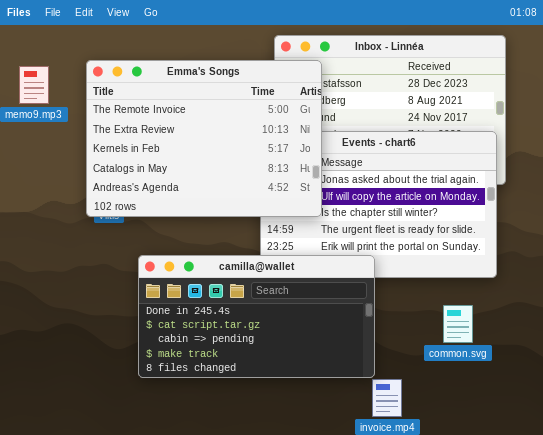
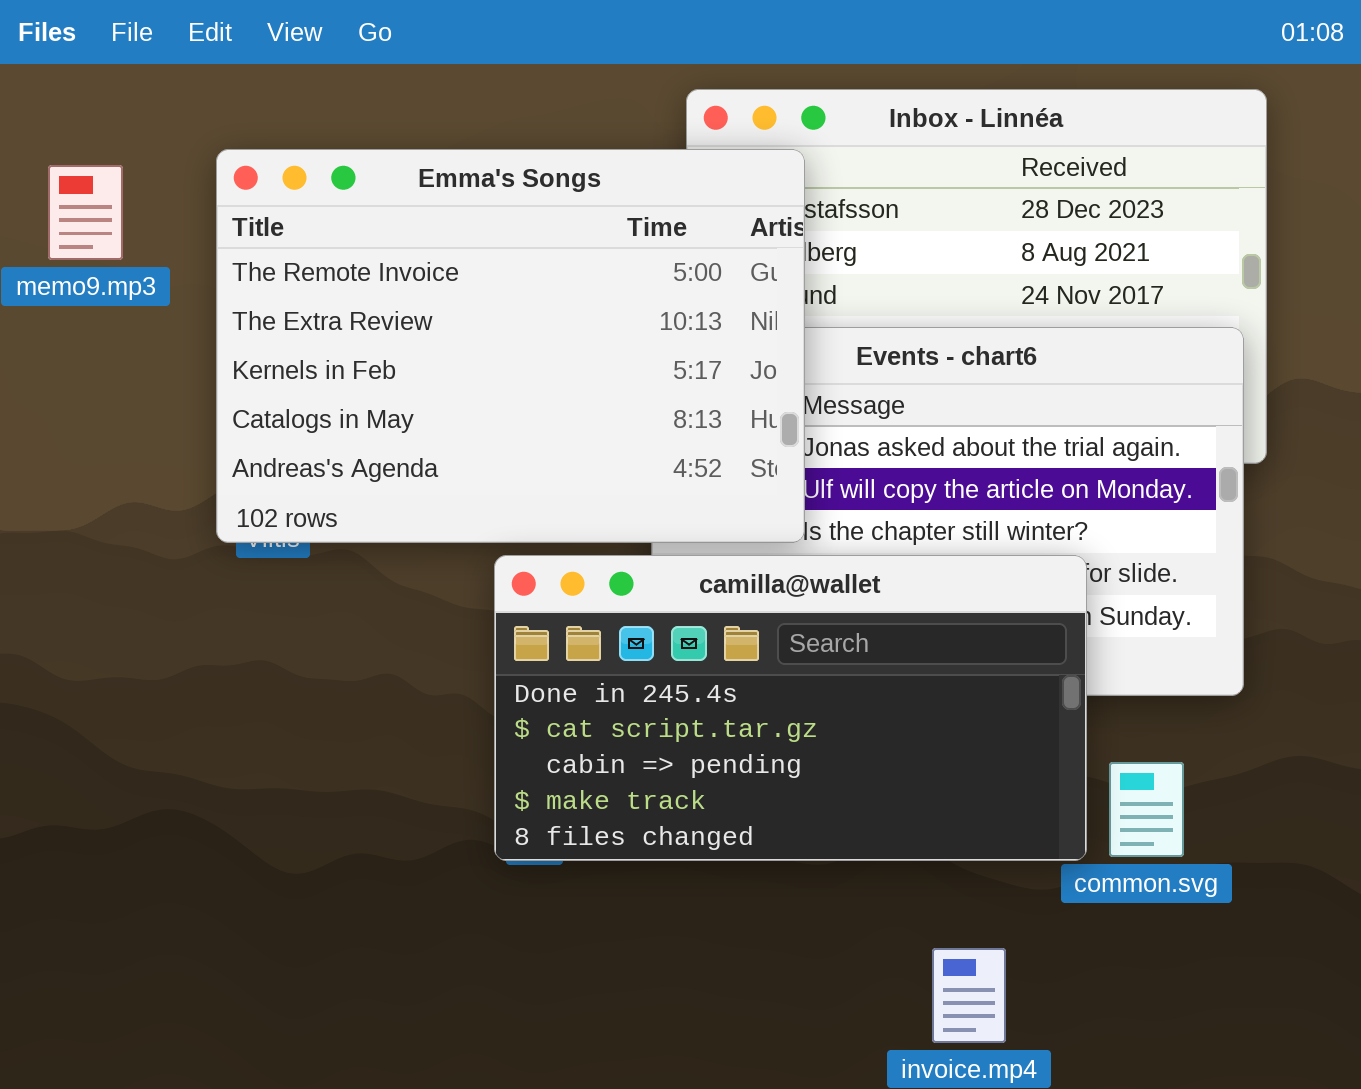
camilla@wallet: [138,255,375,378] -> [494,555,1087,861], moved

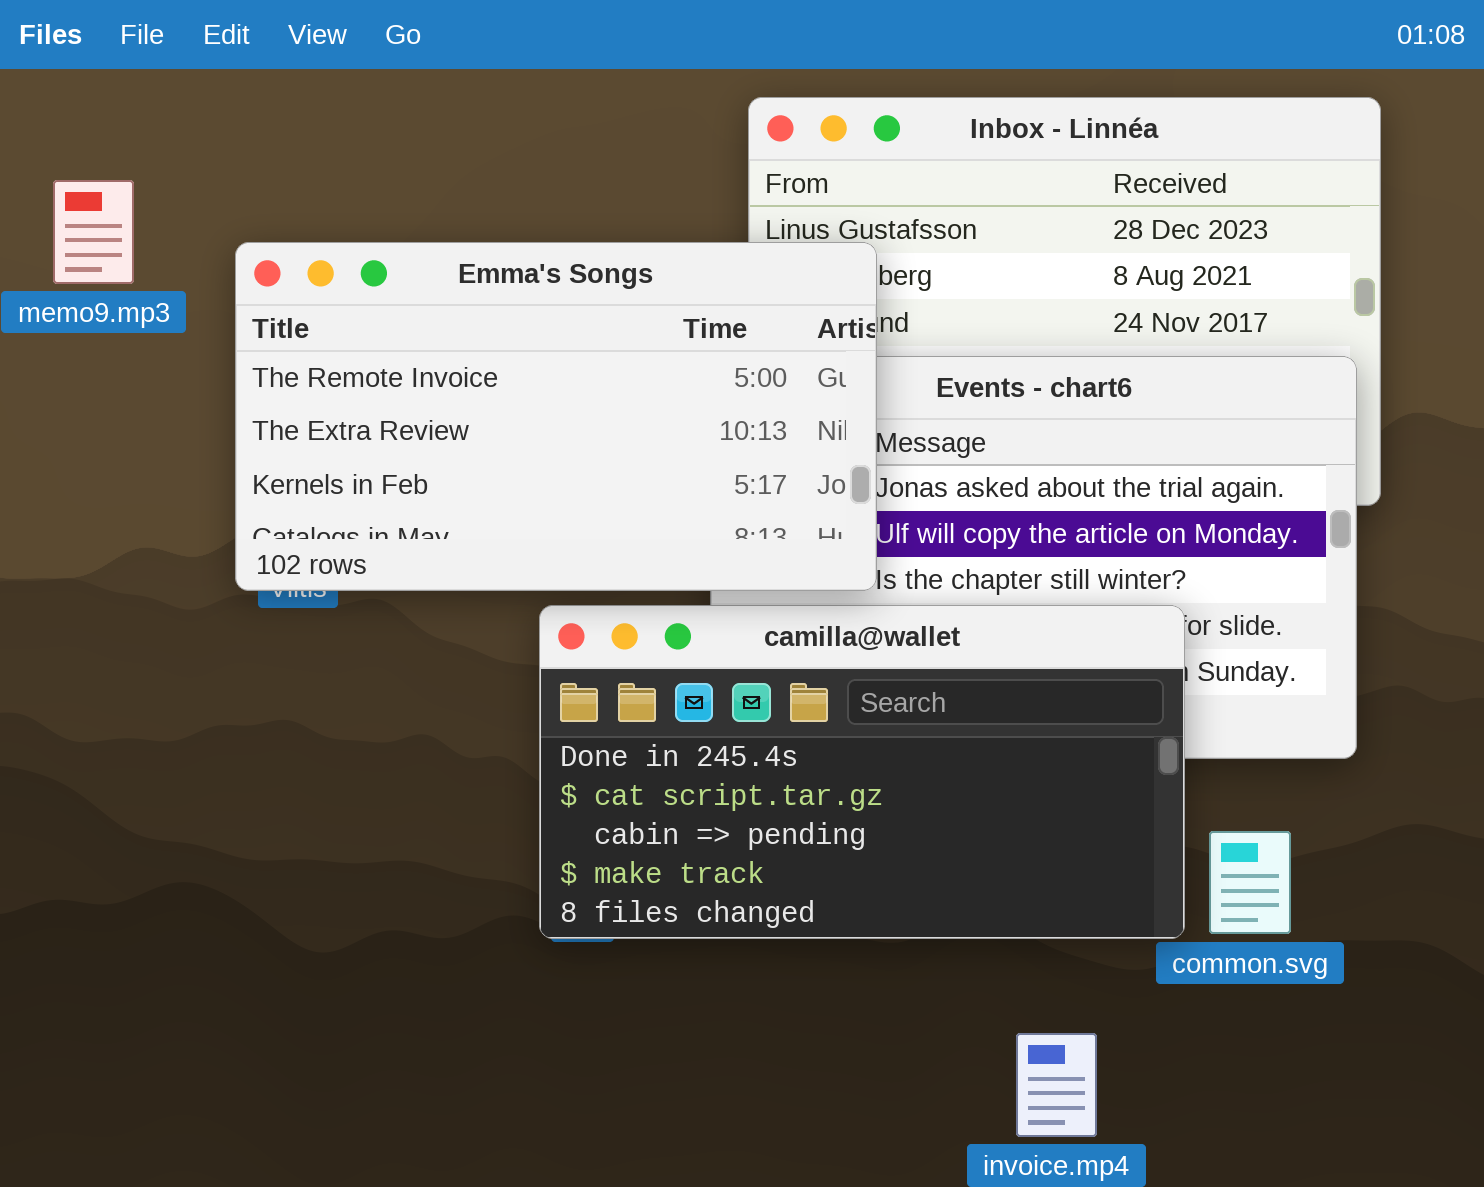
Emma's Songs: [216,149,805,543] -> [235,242,877,591], resized

